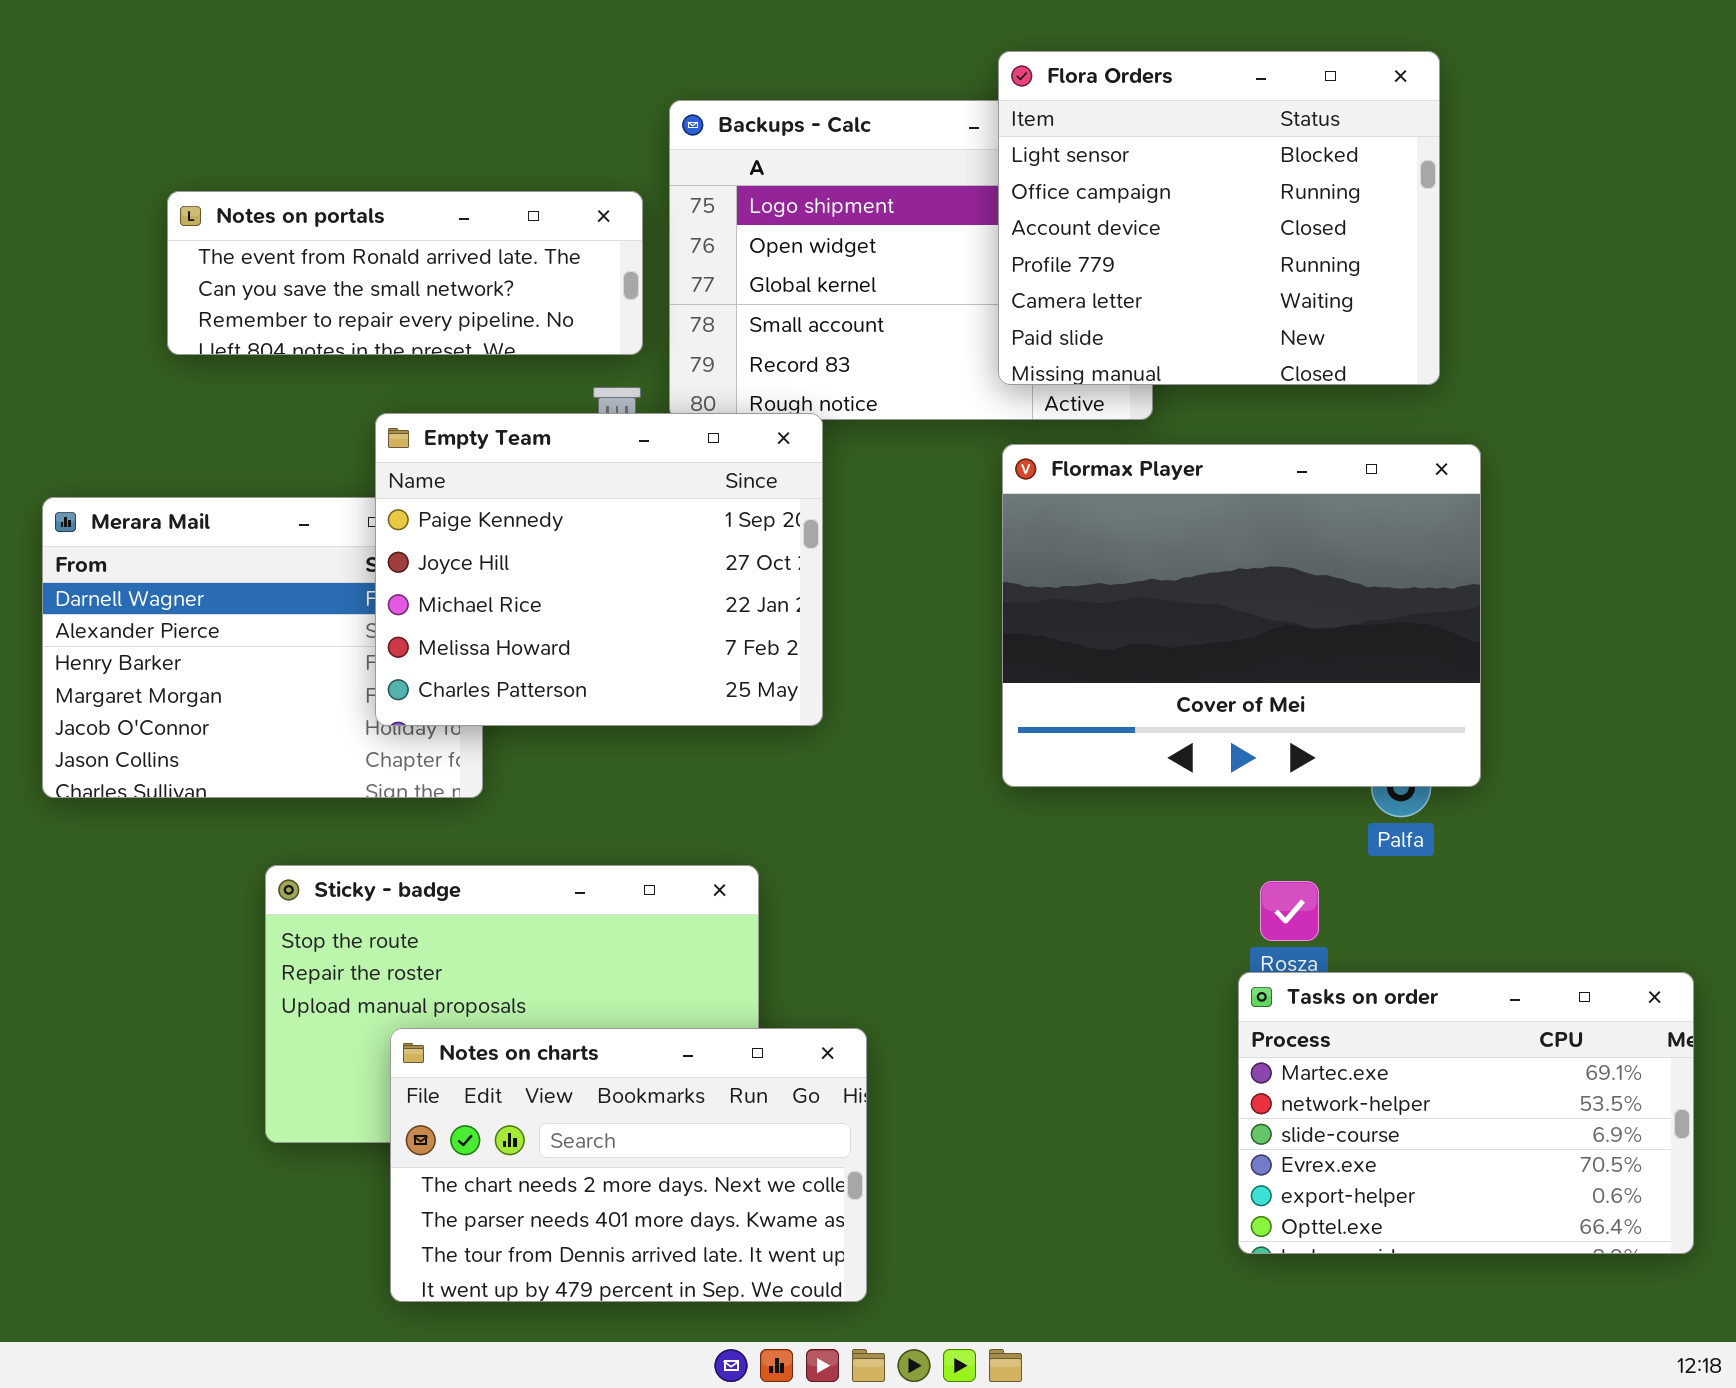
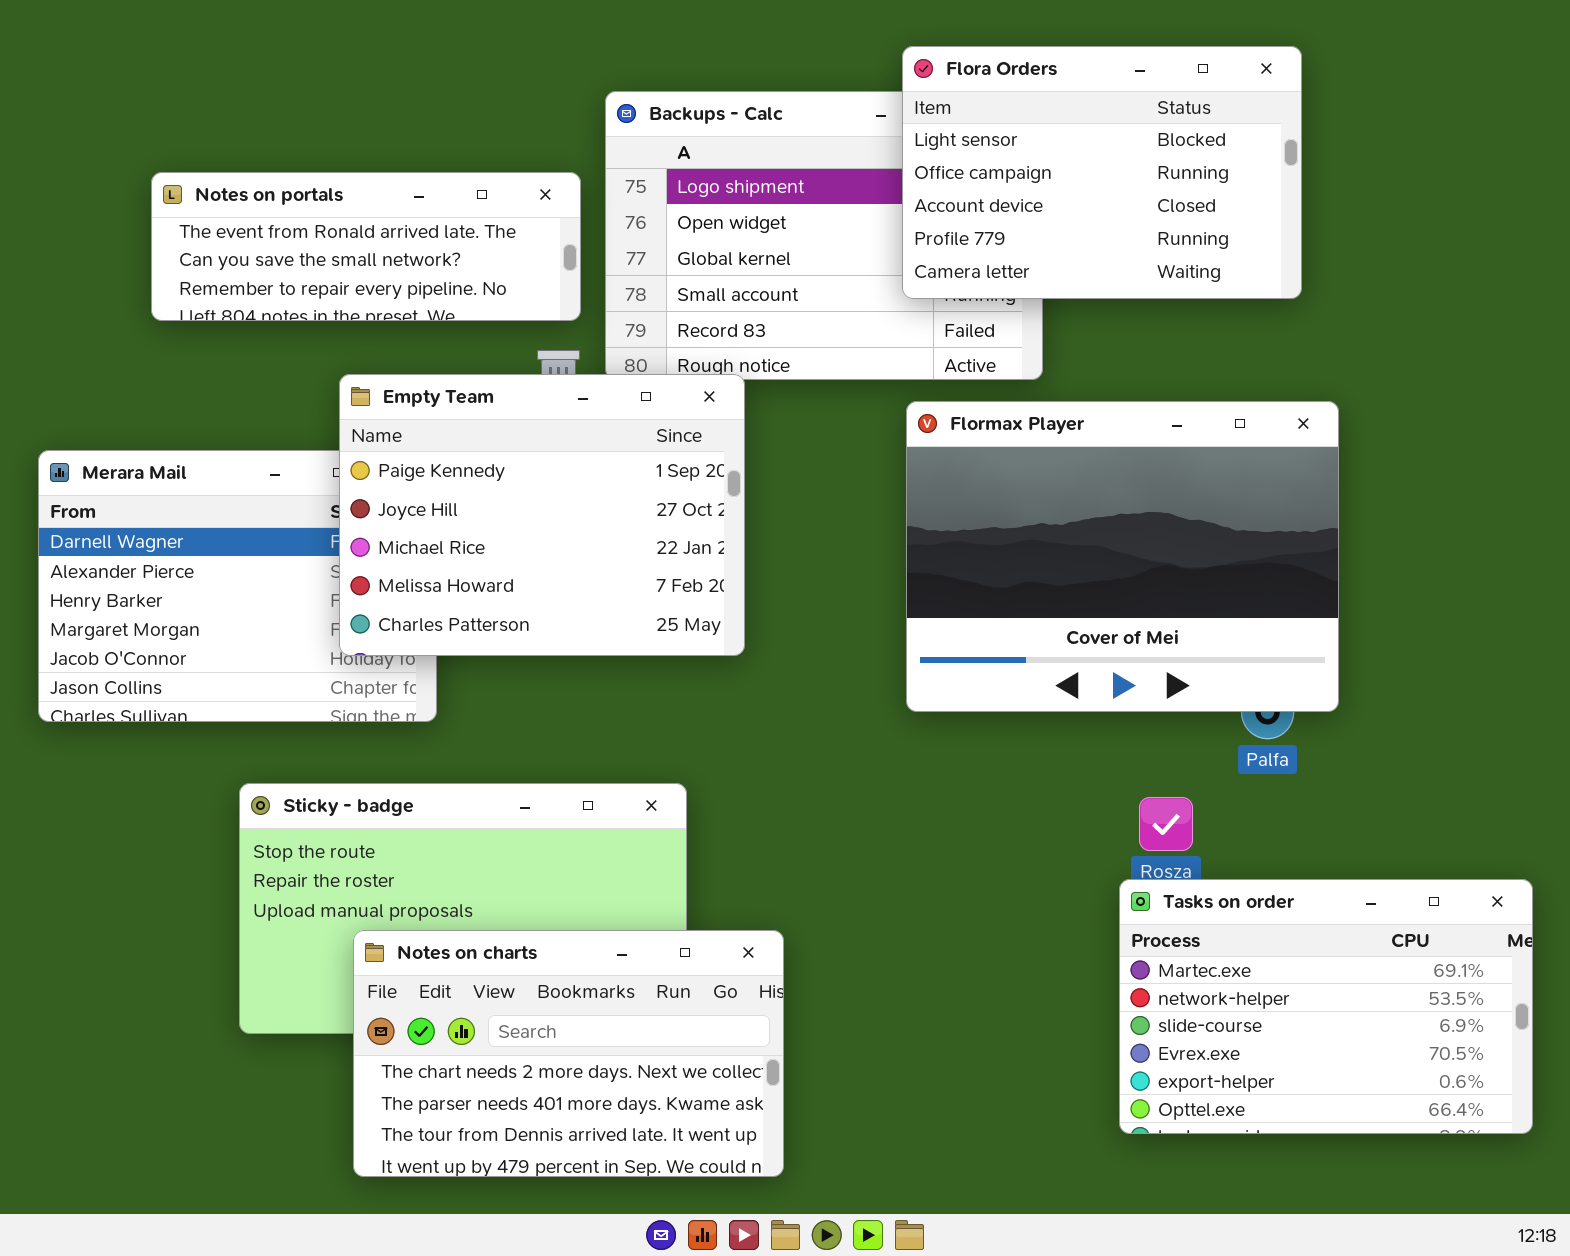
Flora Orders: [998,51,1440,385] -> [902,46,1302,299], resized

